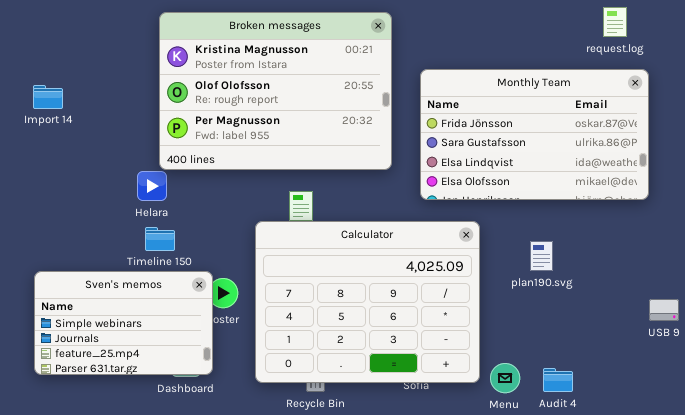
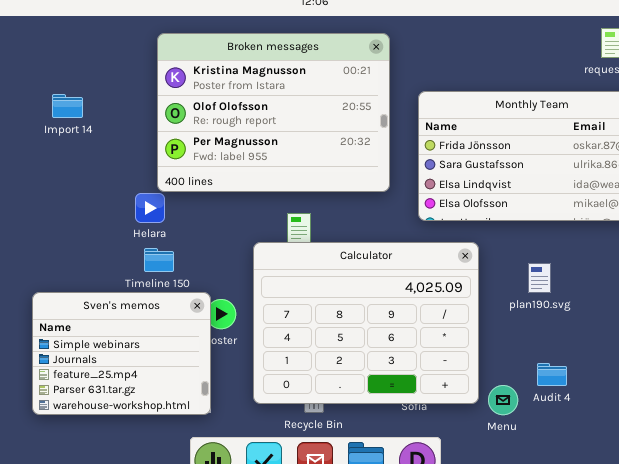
Import 14: [33,85,63,109] -> [52,94,83,118], moved
Sven's memos: [34,271,213,375] -> [32,292,211,415], resized
Audit 4: [543,368,573,392] -> [537,363,567,386], moved

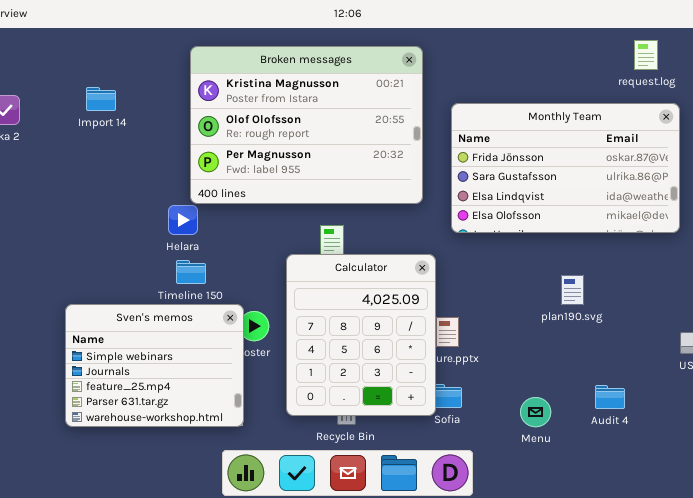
Import 14: [52,94,83,118] -> [86,87,116,111], moved
Calculator: [253,242,479,404] -> [286,254,436,416], resized
Audit 4: [537,363,567,386] -> [595,385,625,409], moved

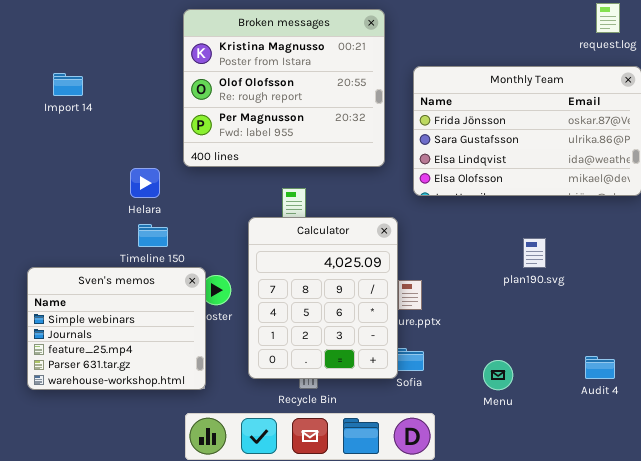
Broken messages: [190,46,423,204] -> [183,9,385,167], resized
Import 14: [86,87,116,111] -> [53,73,83,96], moved
Audit 4: [595,385,625,409] -> [585,356,615,379], moved

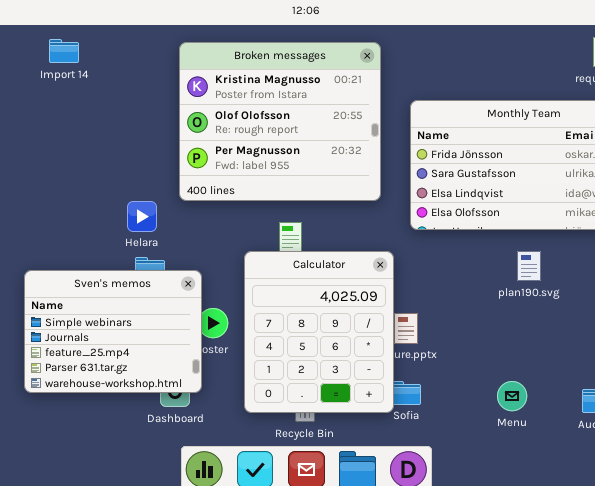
Import 14: [53,73,83,96] -> [49,39,79,63], moved
plan190.svg: [523,238,546,268] -> [517,251,541,281], moved
Sven's memos: [27,267,206,390] -> [24,270,202,393], moved
Menu: [483,360,513,390] -> [497,381,527,411], moved

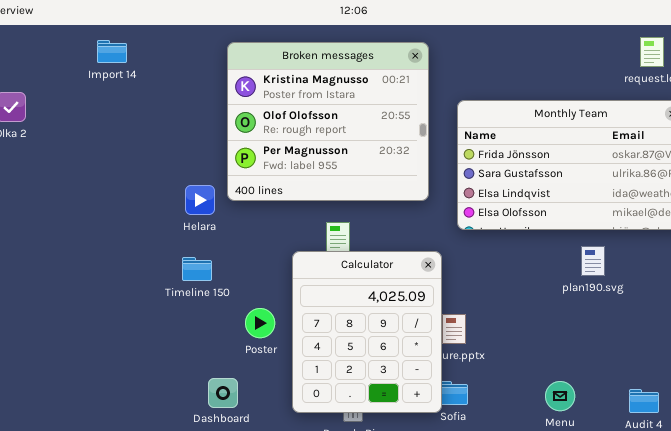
Helara: [127,201,157,232] -> [185,185,215,215], moved
plan190.svg: [517,251,541,281] -> [581,246,605,276], moved
Sven's memos: [24,270,202,393] -> none, closed

